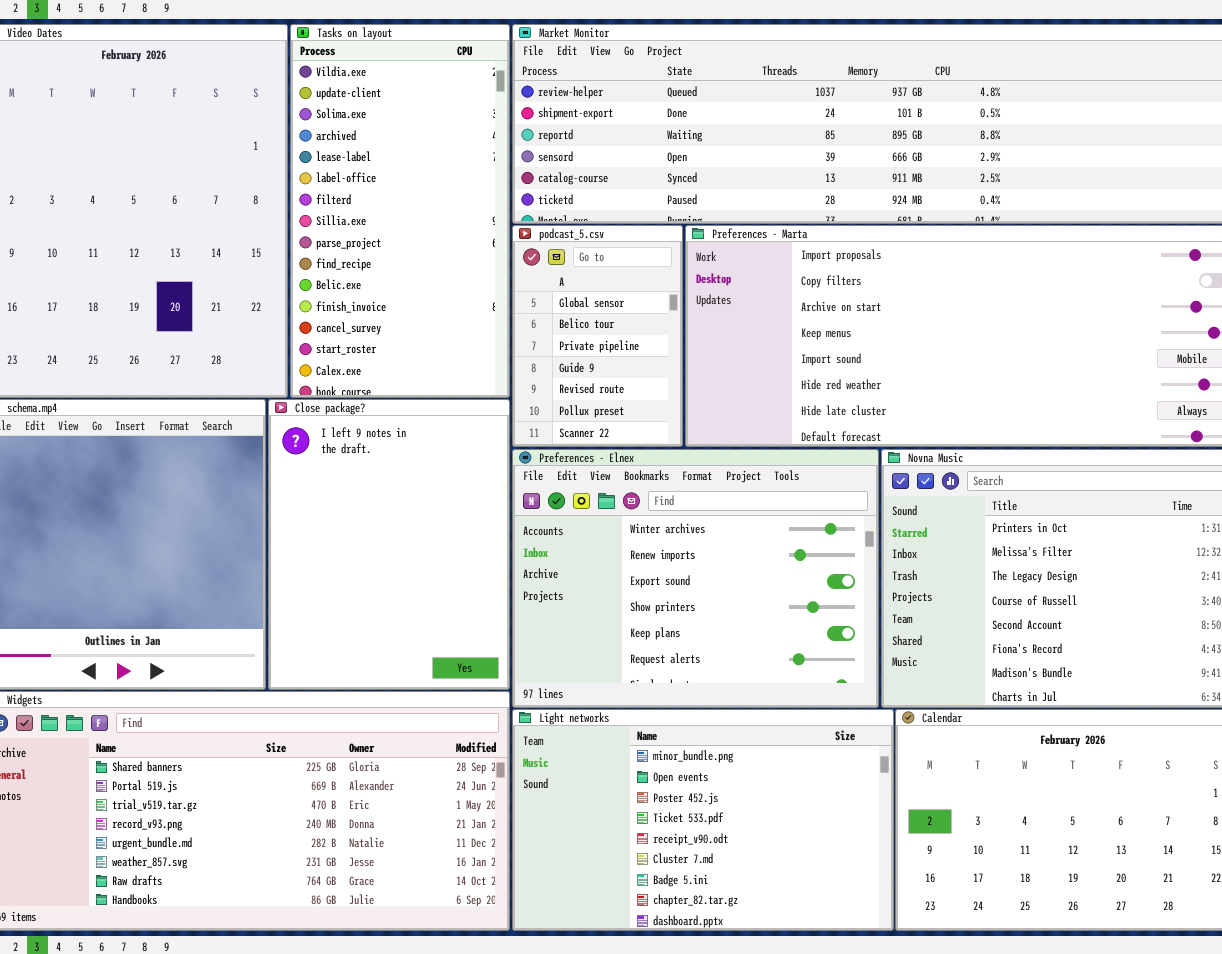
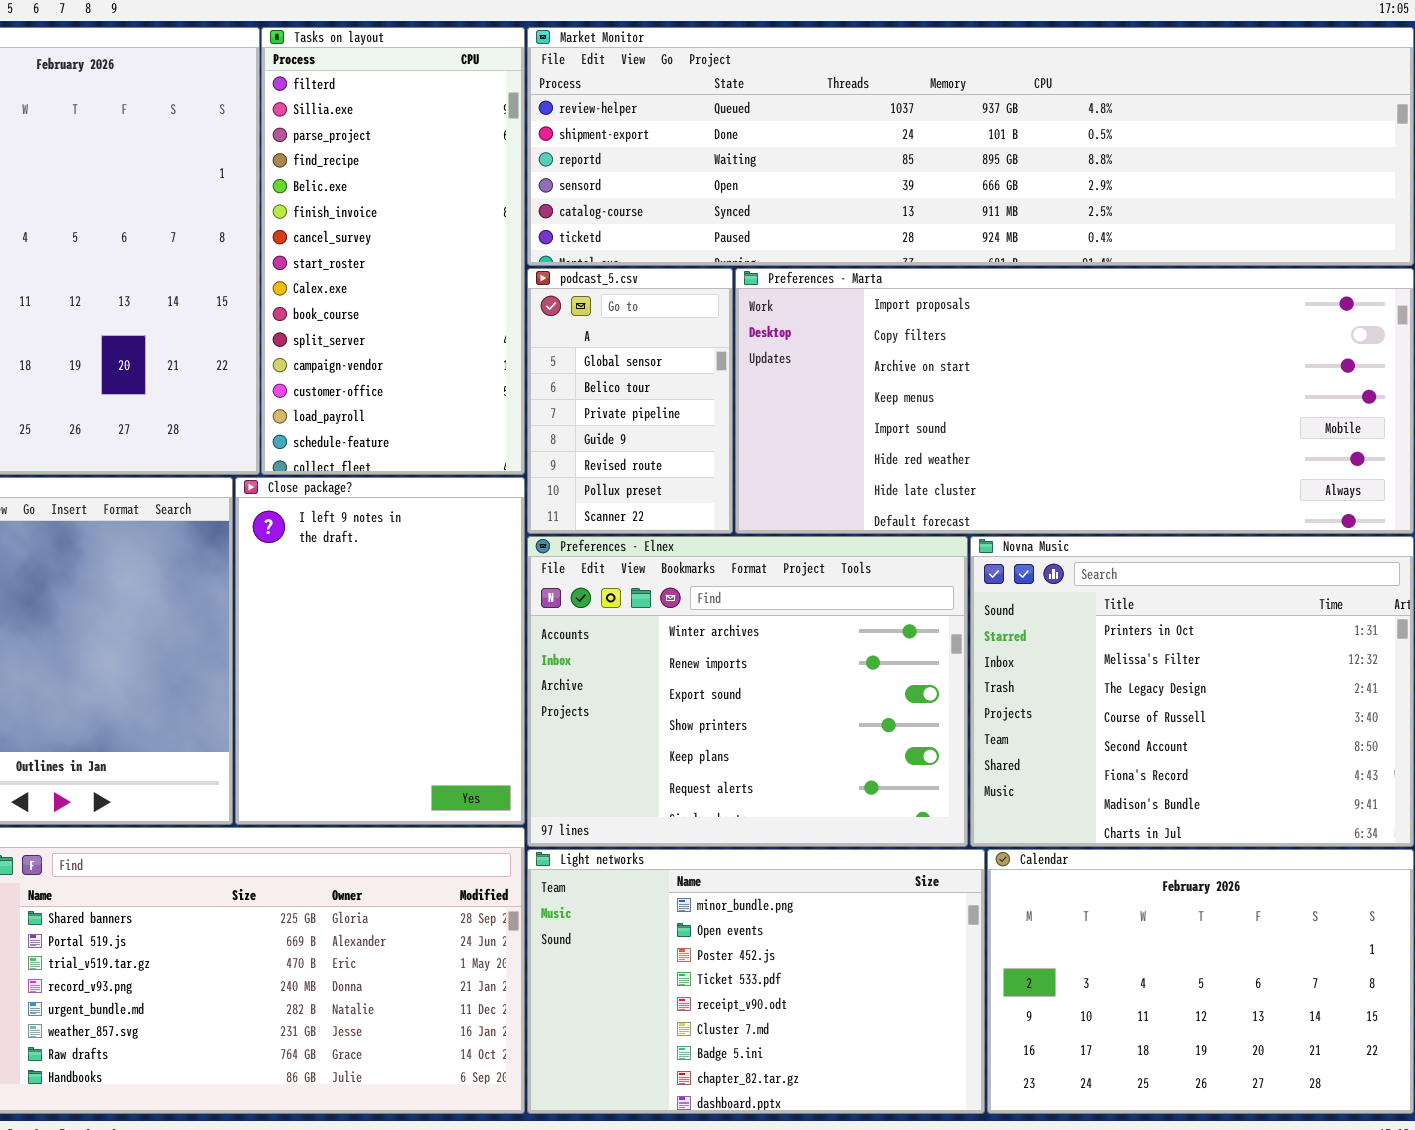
Tasks on layout: [290,24,510,398] -> [261,27,525,475], scrolled down 6 rows

